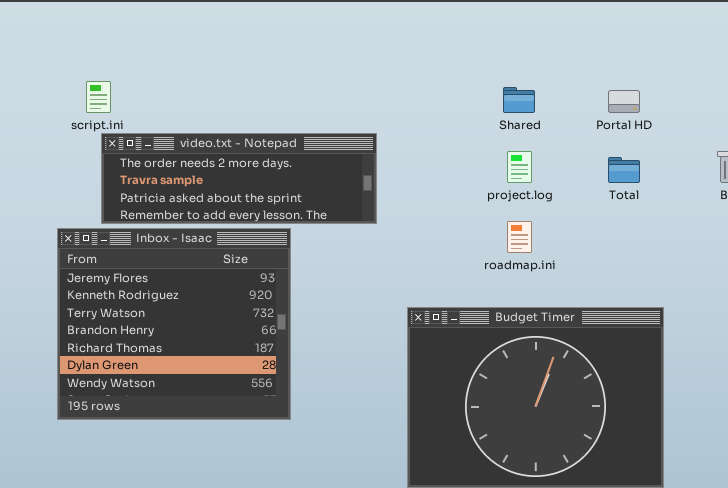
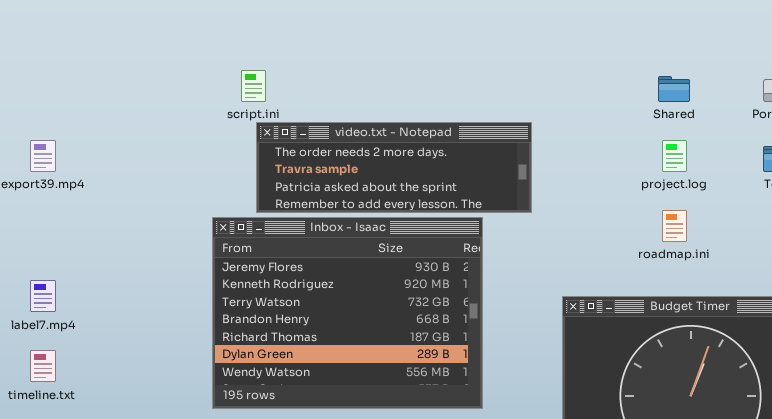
Inbox - Isaac: [57,228,291,420] -> [212,217,483,409], resized

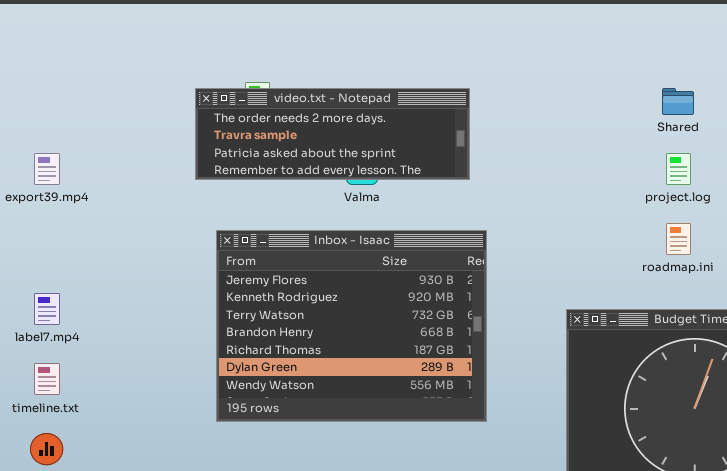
video.txt - Notepad: [256,122,532,213] -> [195,88,470,180], moved

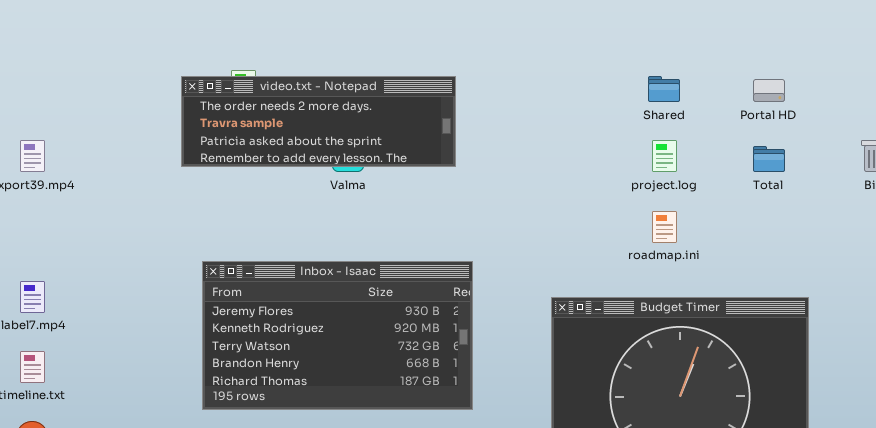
Inbox - Isaac: [216,230,487,422] -> [202,261,473,410], resized

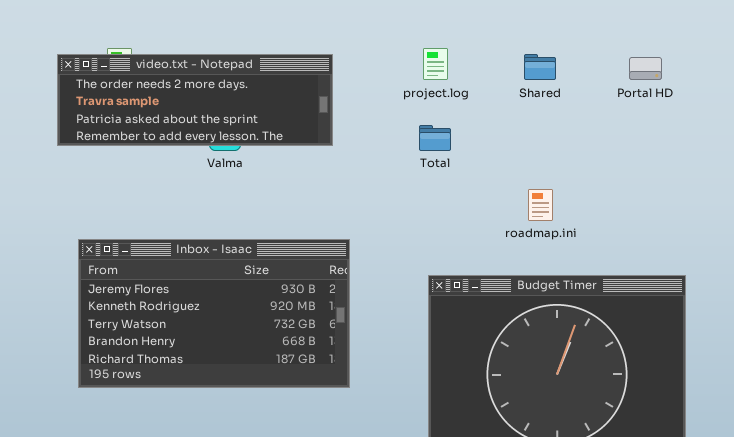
project.log: [652,140,677,172] -> [423,48,448,80], moved
Total: [753,146,785,172] -> [419,125,451,151], moved

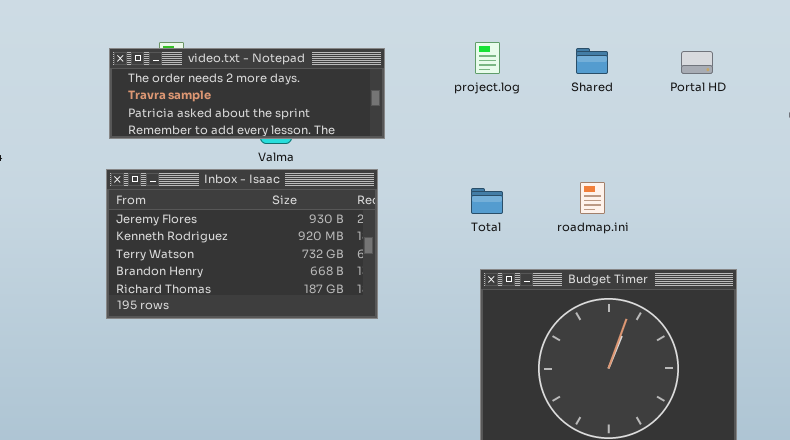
Total: [419,125,451,151] -> [471,188,503,214], moved
Inbox - Isaac: [78,239,350,388] -> [106,169,378,319], moved

